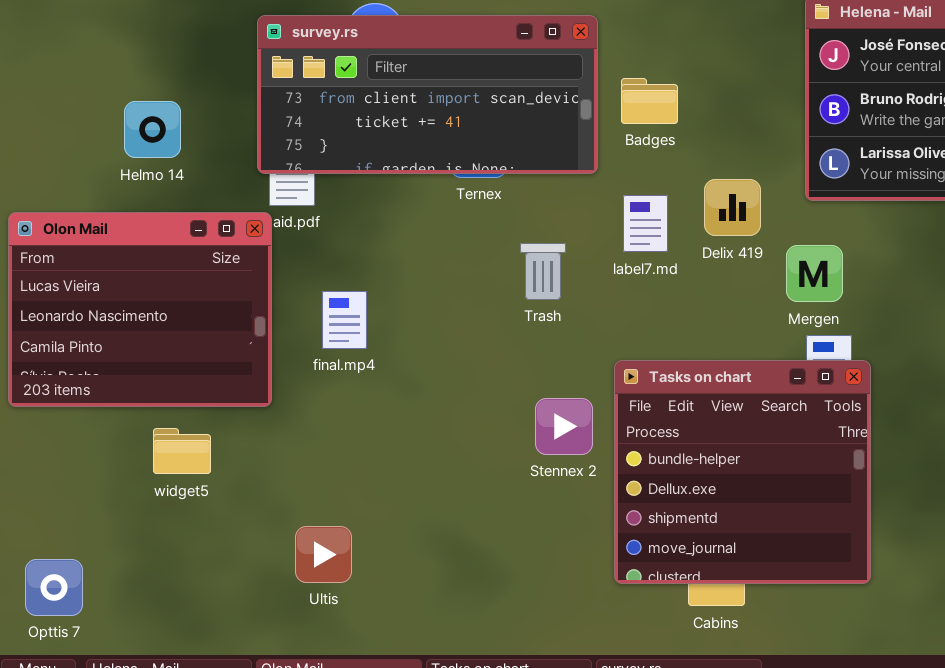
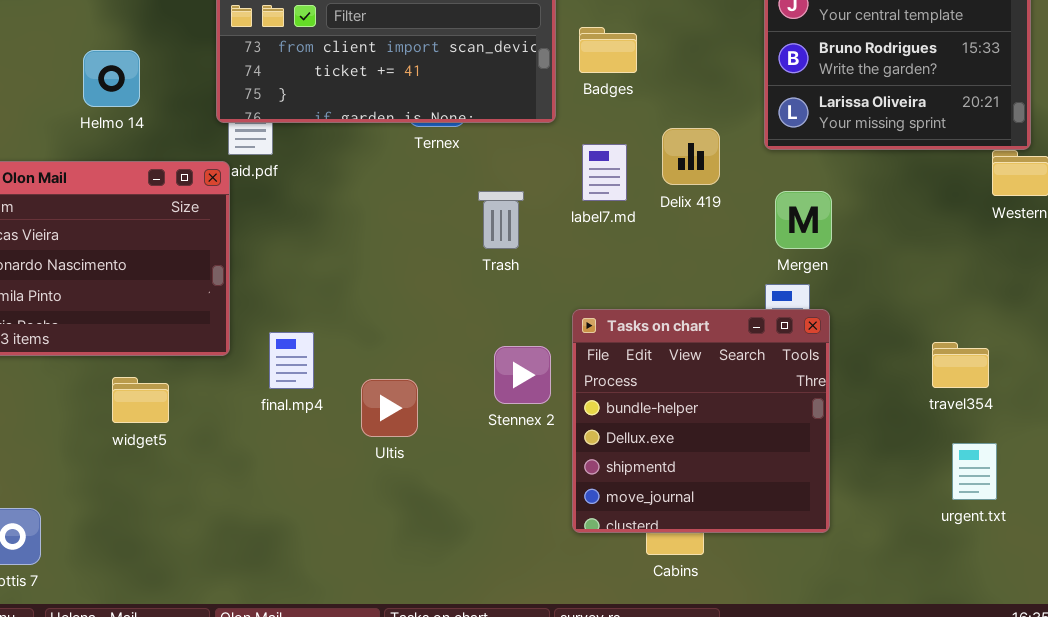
Mergen: [786,245,843,302] -> [775,191,832,249], moved
final.mp4: [322,291,367,349] -> [269,332,314,389], moved
Ultis: [295,526,352,583] -> [361,379,418,437], moved

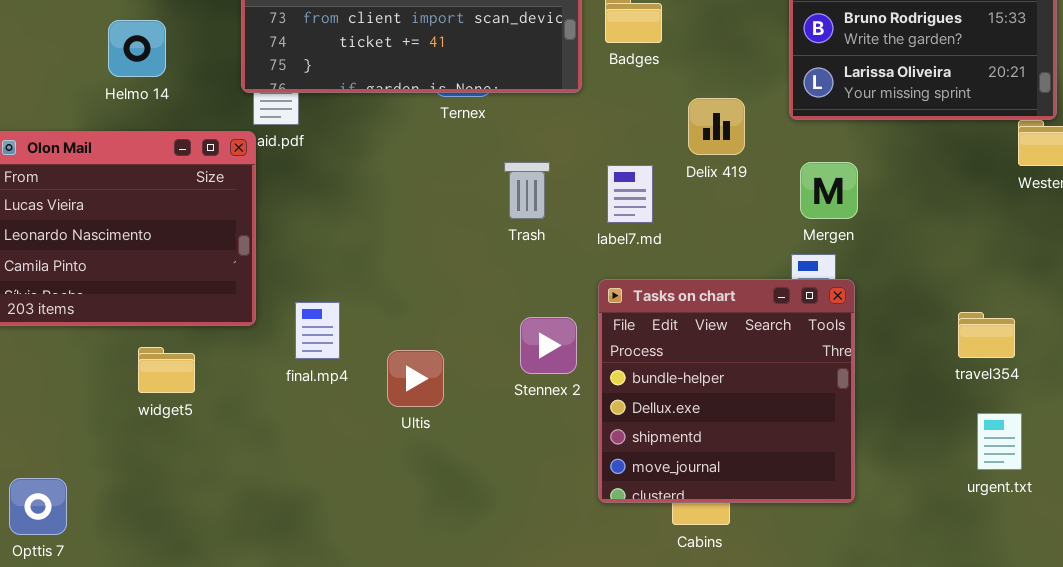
label7.md: [582,144,627,201] -> [607,165,653,223], moved

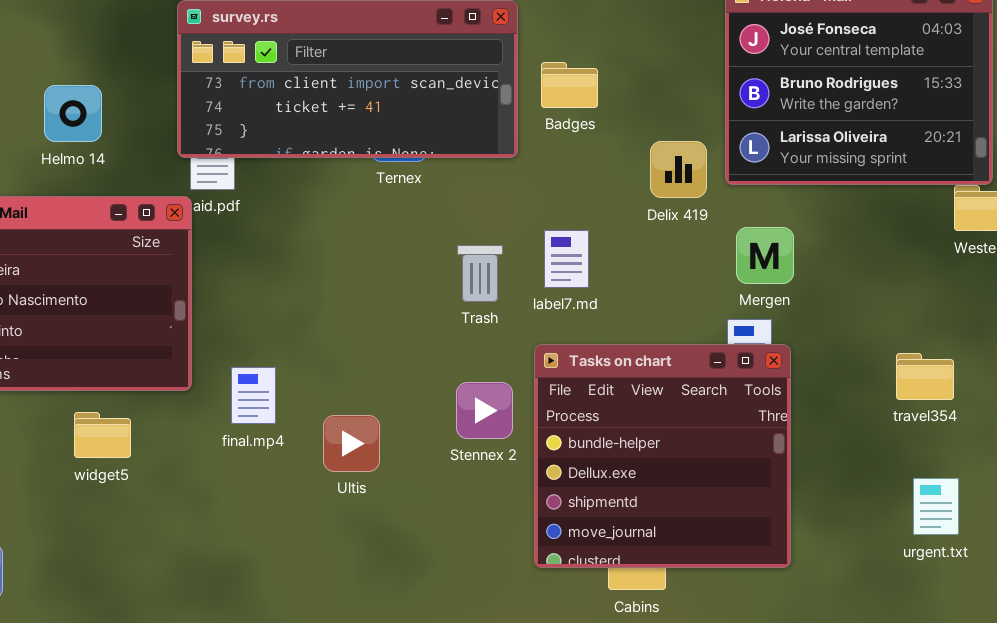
Delix 419: [688,98,745,155] -> [650,141,707,198], moved
Trash: [504,162,550,219] -> [457,245,503,302], moved
travel354: [958,312,1015,358] -> [896,353,954,400], moved

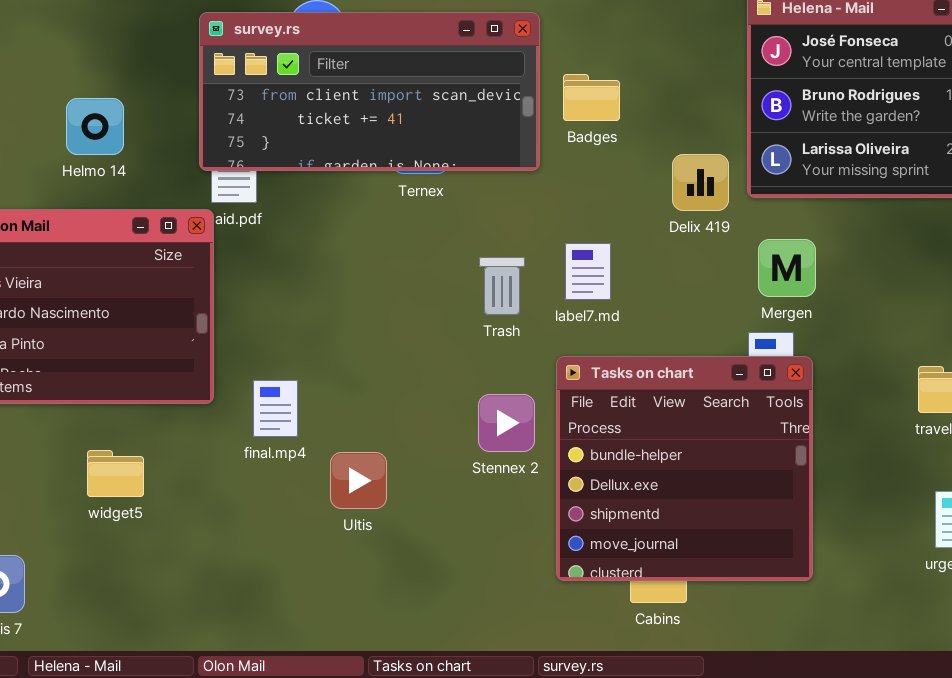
widget5: [74,412,131,458] -> [87,450,144,497], moved
Ultis: [323,415,380,472] -> [330,452,387,509], moved

